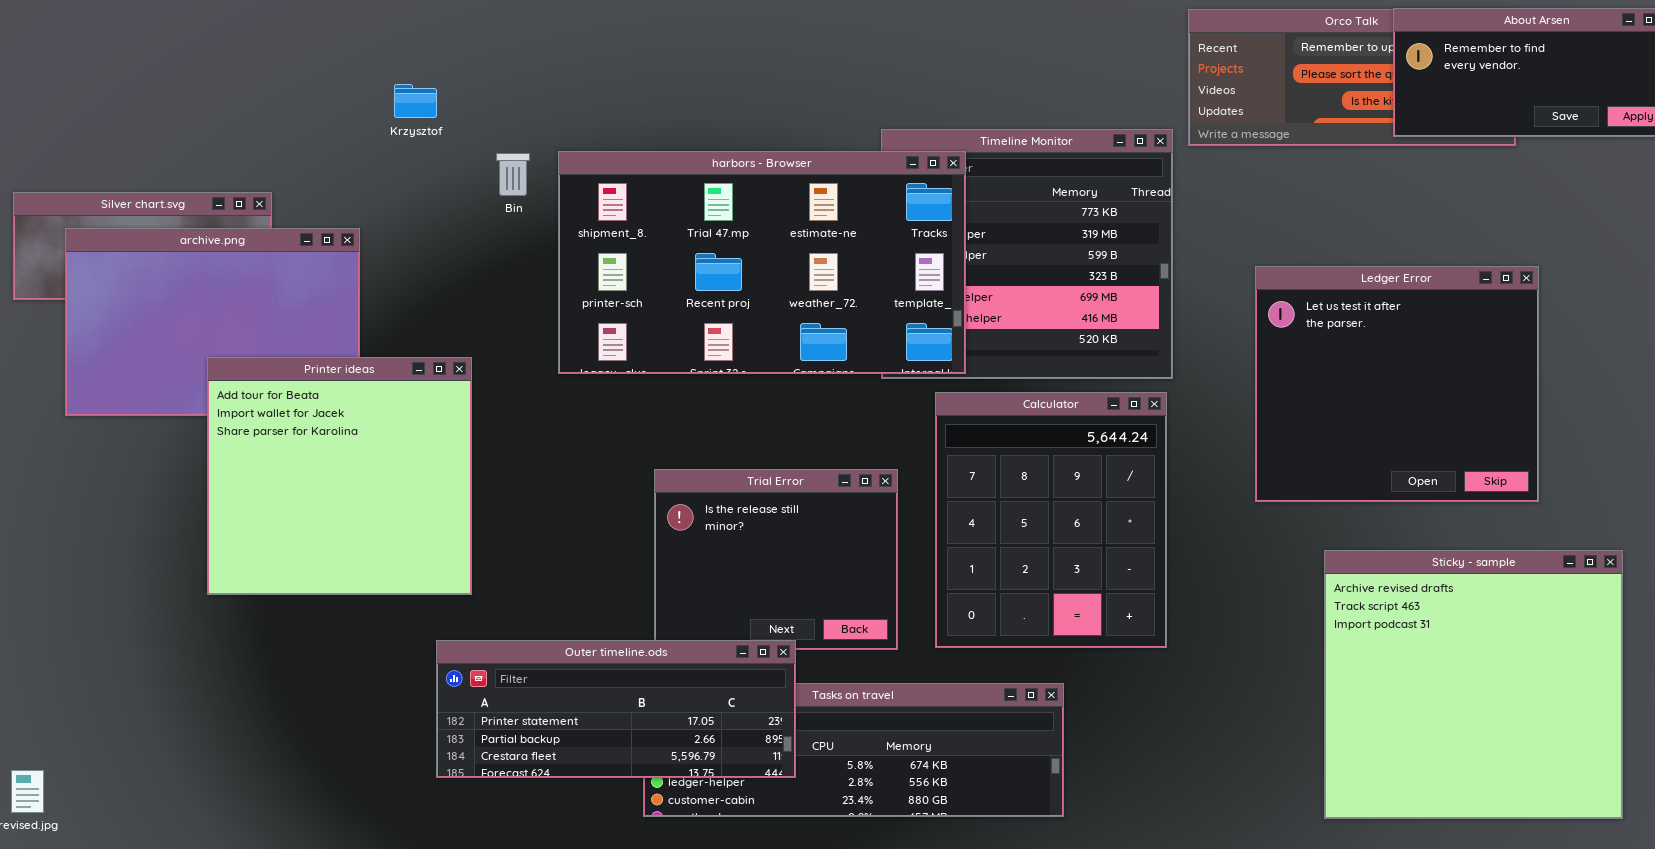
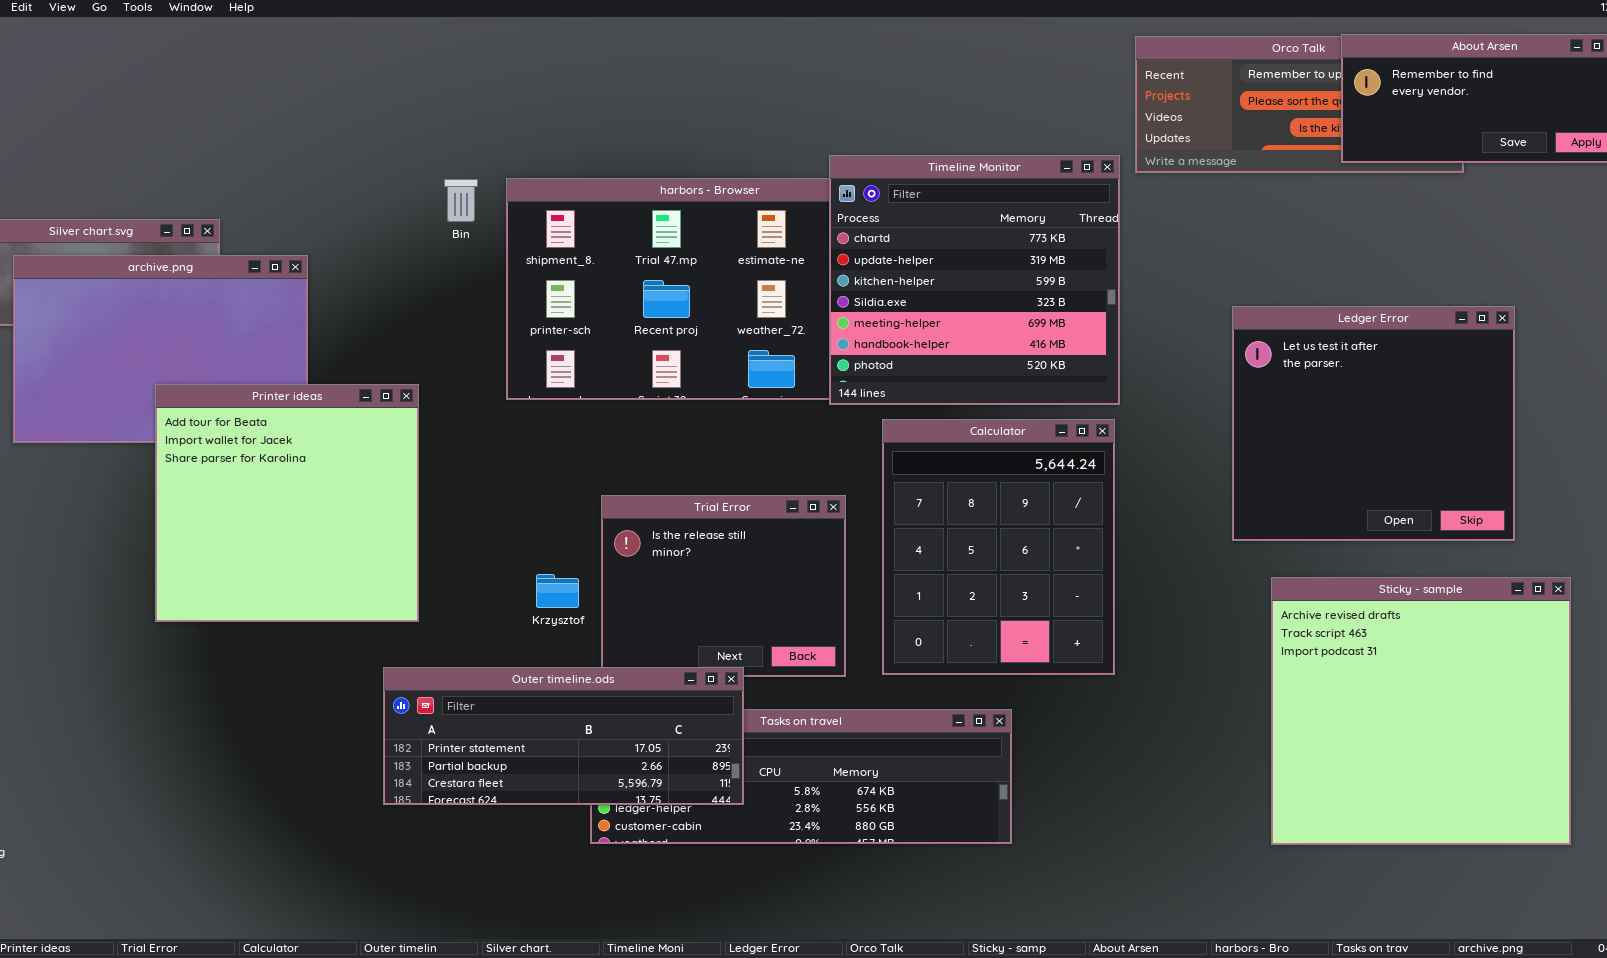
Krzysztof: [394,84,437,118] -> [536,574,579,608], moved
Timeline Monitor: [881,129,1173,379] -> [829,155,1120,405], raised
Ledger Error: [1255,266,1539,502] -> [1232,306,1515,541], moved

